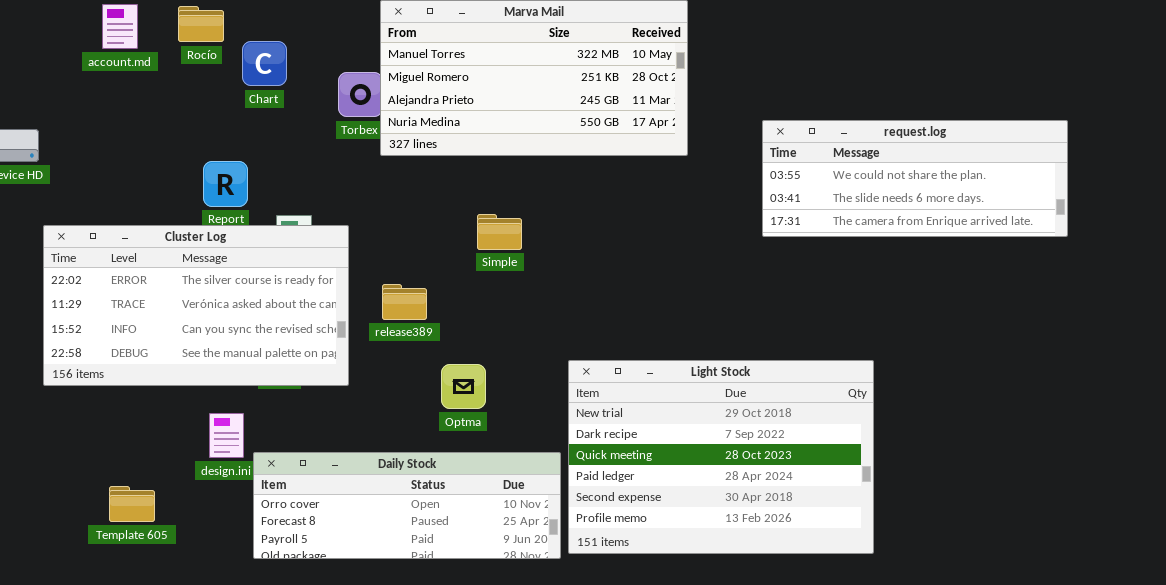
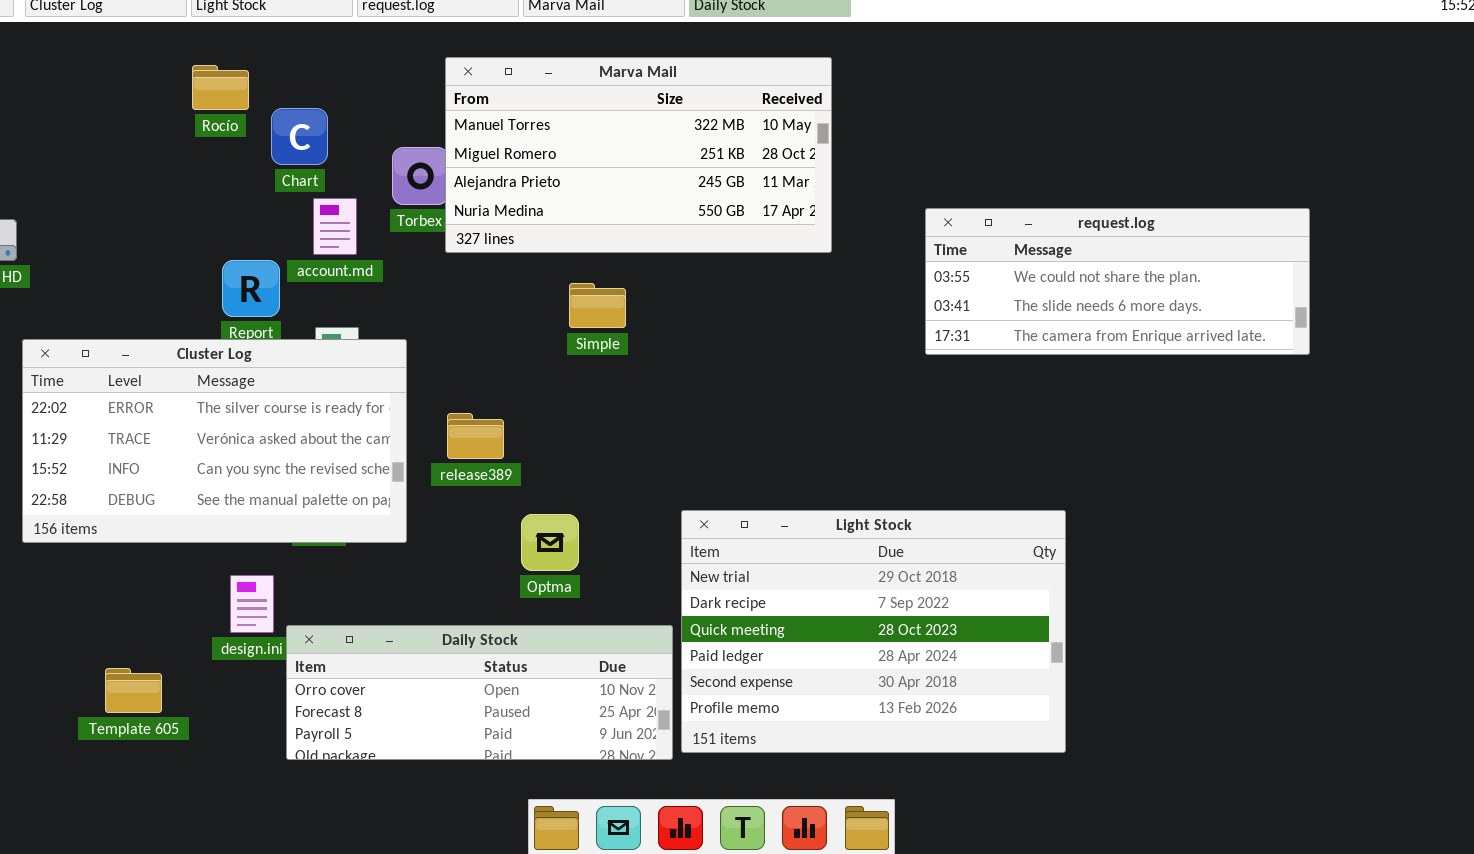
account.md: [102,4,138,49] -> [313,198,357,255], moved
Simple: [477,214,522,250] -> [569,283,626,328], moved

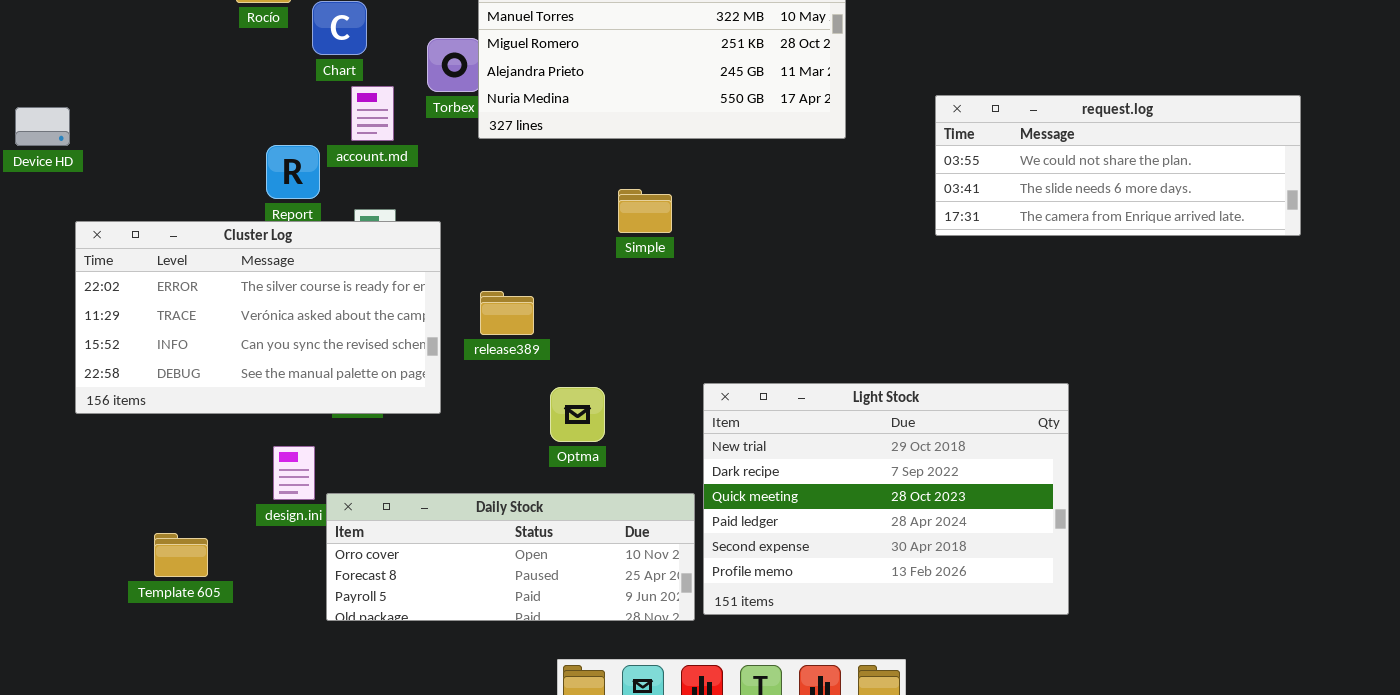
Simple: [569,283,626,328] -> [618,189,672,233], moved

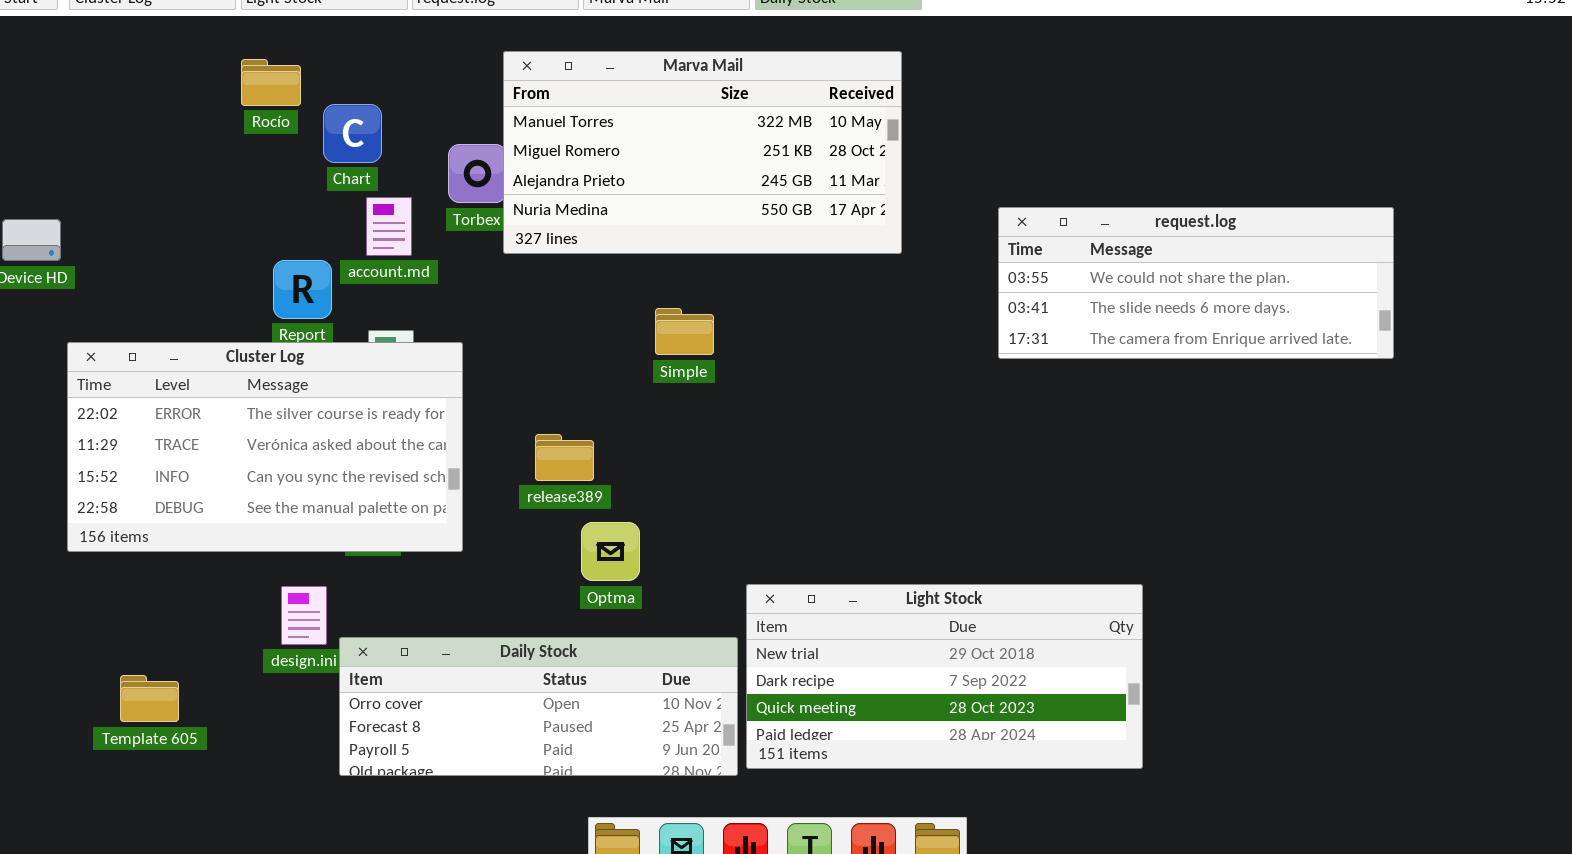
release389: [480,291,534,335] -> [535,434,594,481], moved
Light Stock: [703,383,1069,615] -> [746,584,1143,769], resized
Template 605: [154,533,208,577] -> [120,675,179,722], moved

